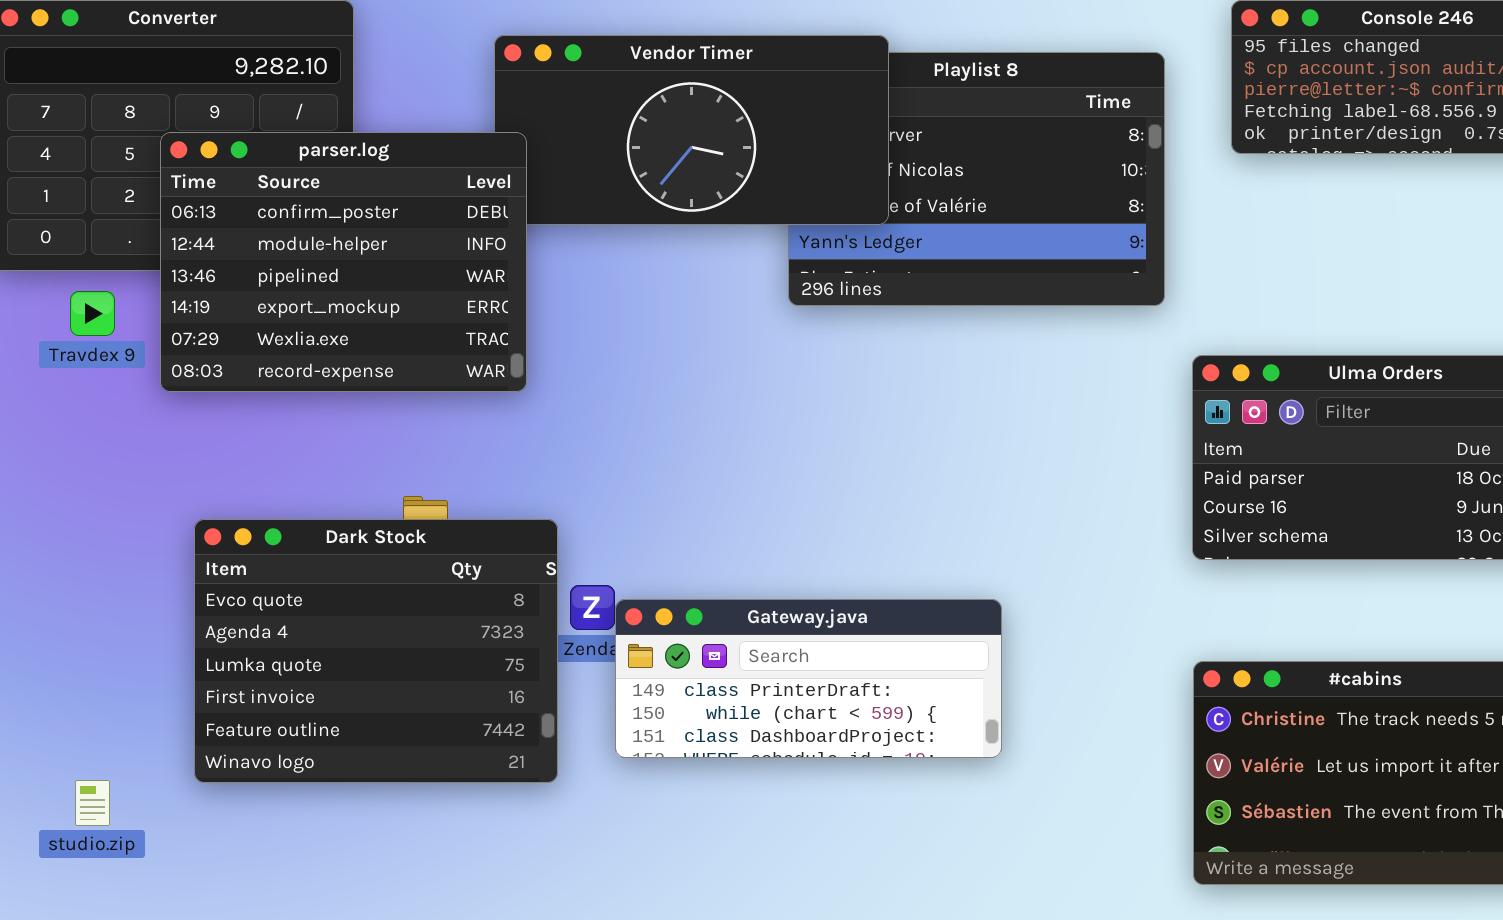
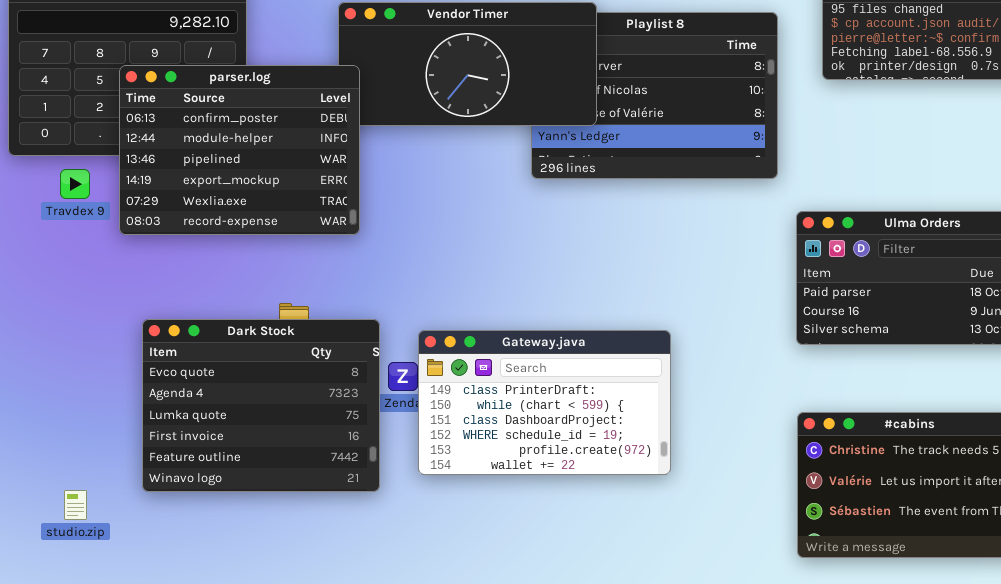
Gateway.java: [615,599,1002,758] -> [418,330,671,475], resized

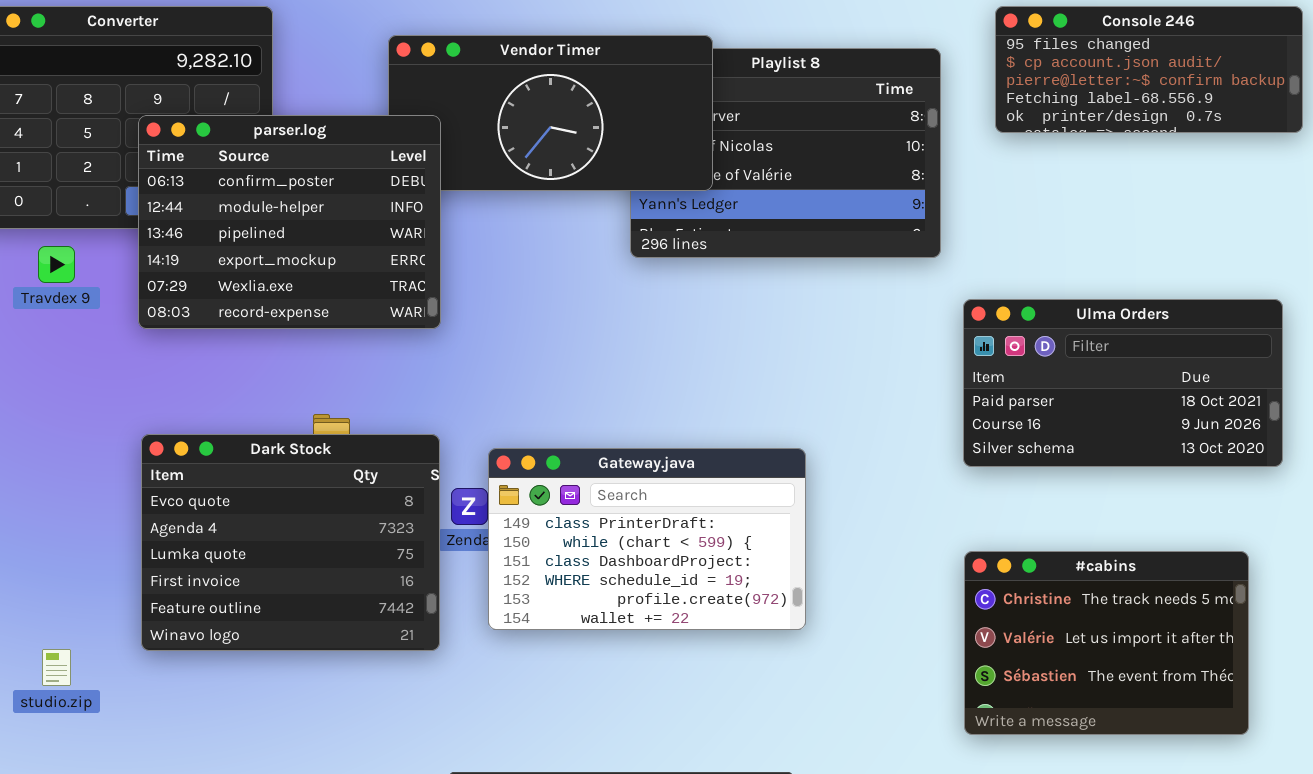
parser.log: [119,65,360,235] -> [138,115,441,329], moved

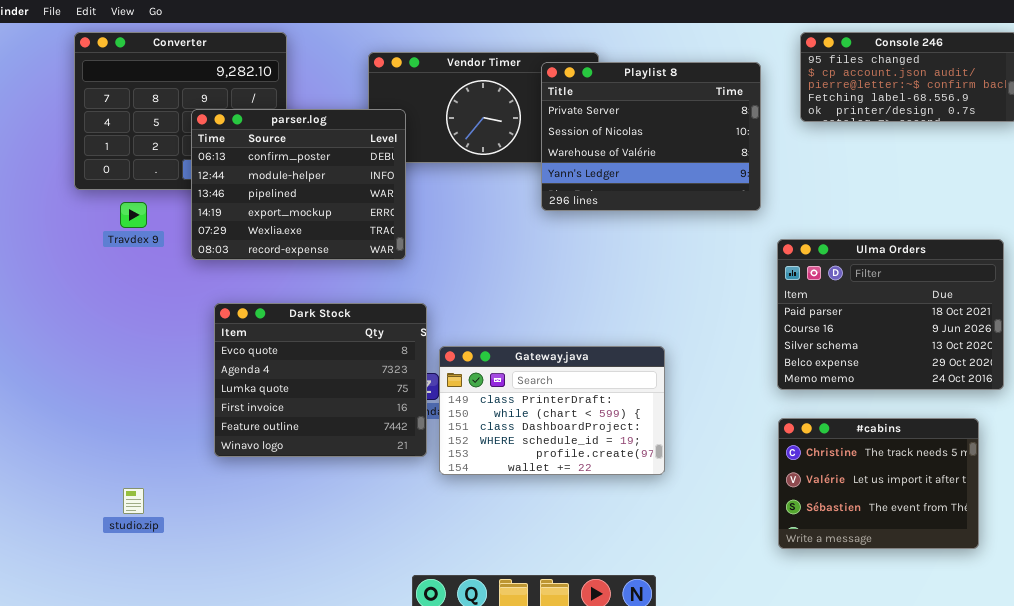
Playlist 8: [630,48,941,258] -> [541,62,761,211], raised
Ulma Orders: [963,299,1283,467] -> [777,239,1004,390], resized
Dark Stock: [141,434,440,651] -> [214,303,427,457], moved

